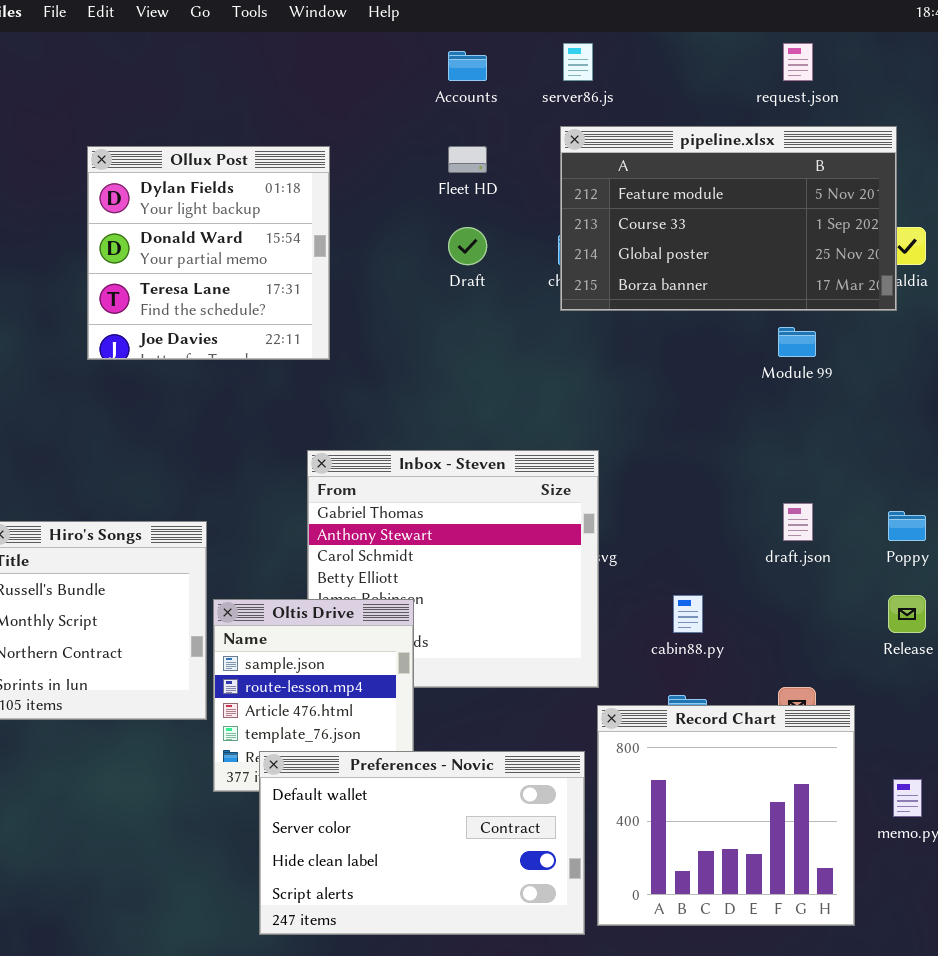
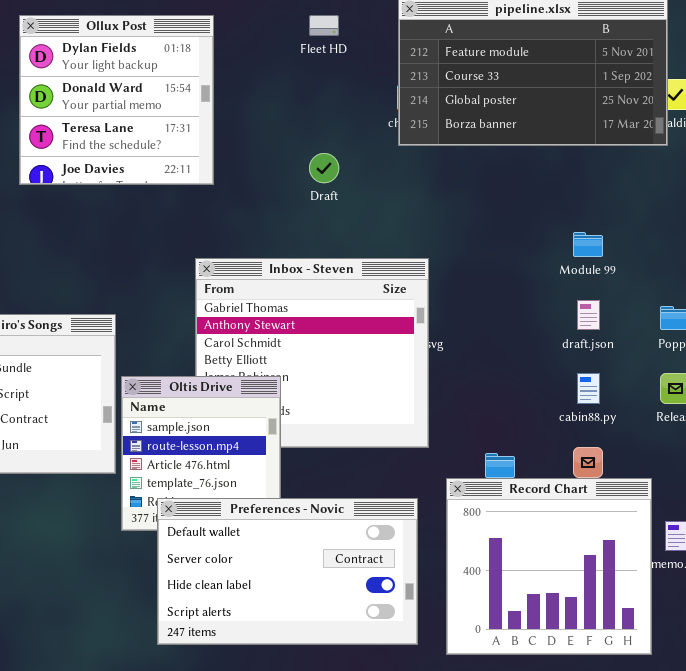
Draft: [448,227,487,265] -> [309,153,339,183], moved
Module 99: [778,327,816,357] -> [573,232,603,257], moved
cabin88.py: [673,595,703,633] -> [577,373,600,404], moved
Record Chart: [597,705,855,926] -> [446,478,652,655], moved

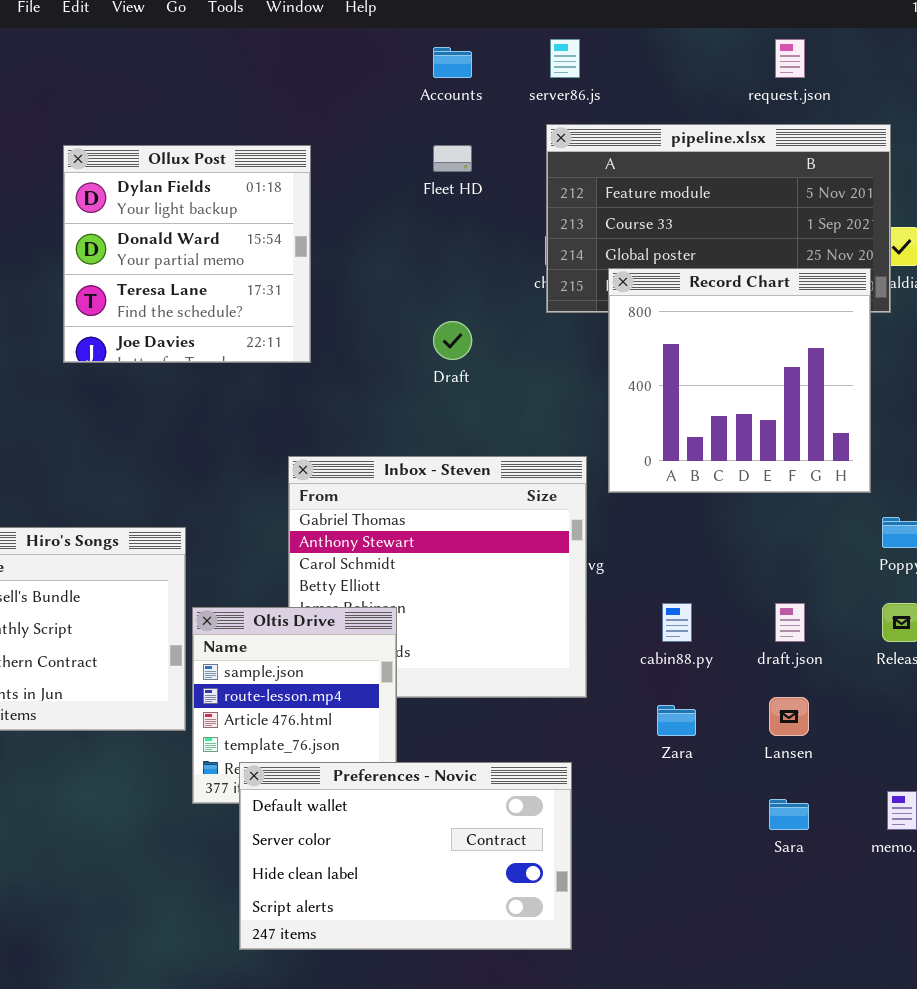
draft.json: [577,300,600,330] -> [775,603,805,642], moved
cabin88.py: [577,373,600,404] -> [662,603,692,642], moved
Record Chart: [446,478,652,655] -> [608,268,871,493], moved

